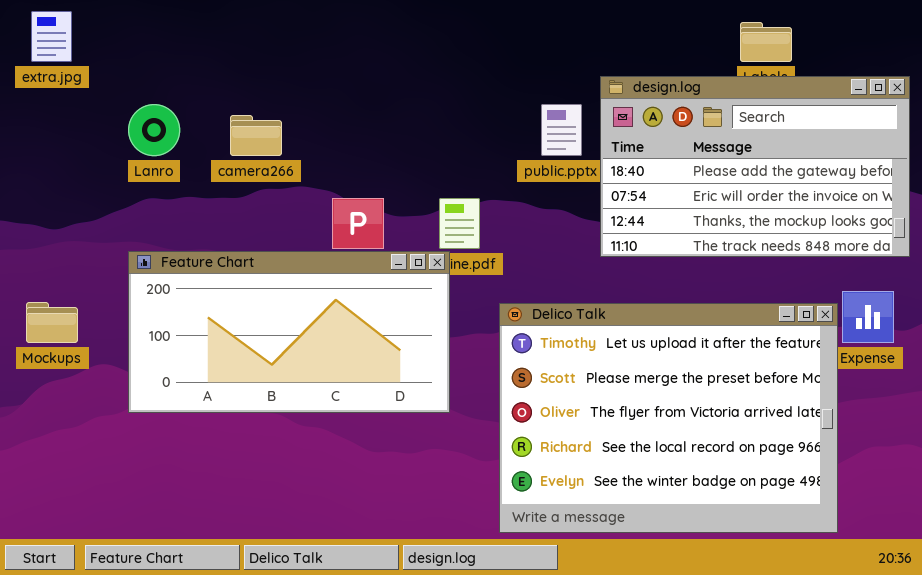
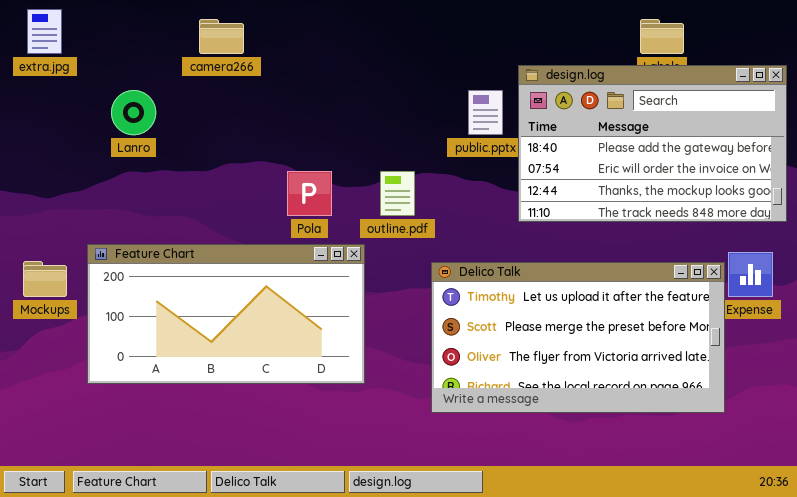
camera266: [230,115,282,156] -> [199,19,244,54], moved
Feature Chart: [128,251,450,413] -> [87,244,365,384], moved
Delico Talk: [499,303,838,533] -> [431,262,725,413], resized

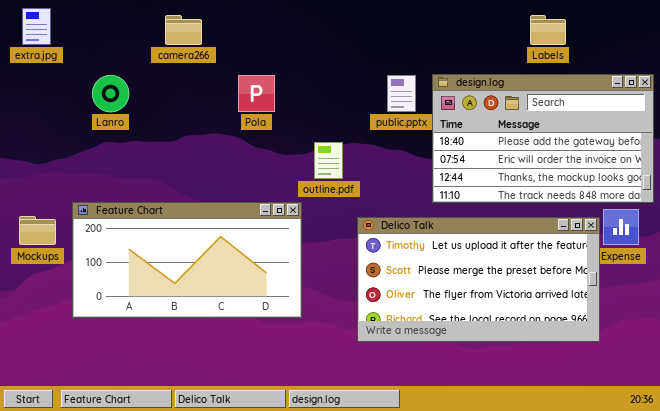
design.log: [518,65,787,222] -> [432,74,654,203], moved
Pola: [287,171,332,216] -> [238,75,275,112], moved

